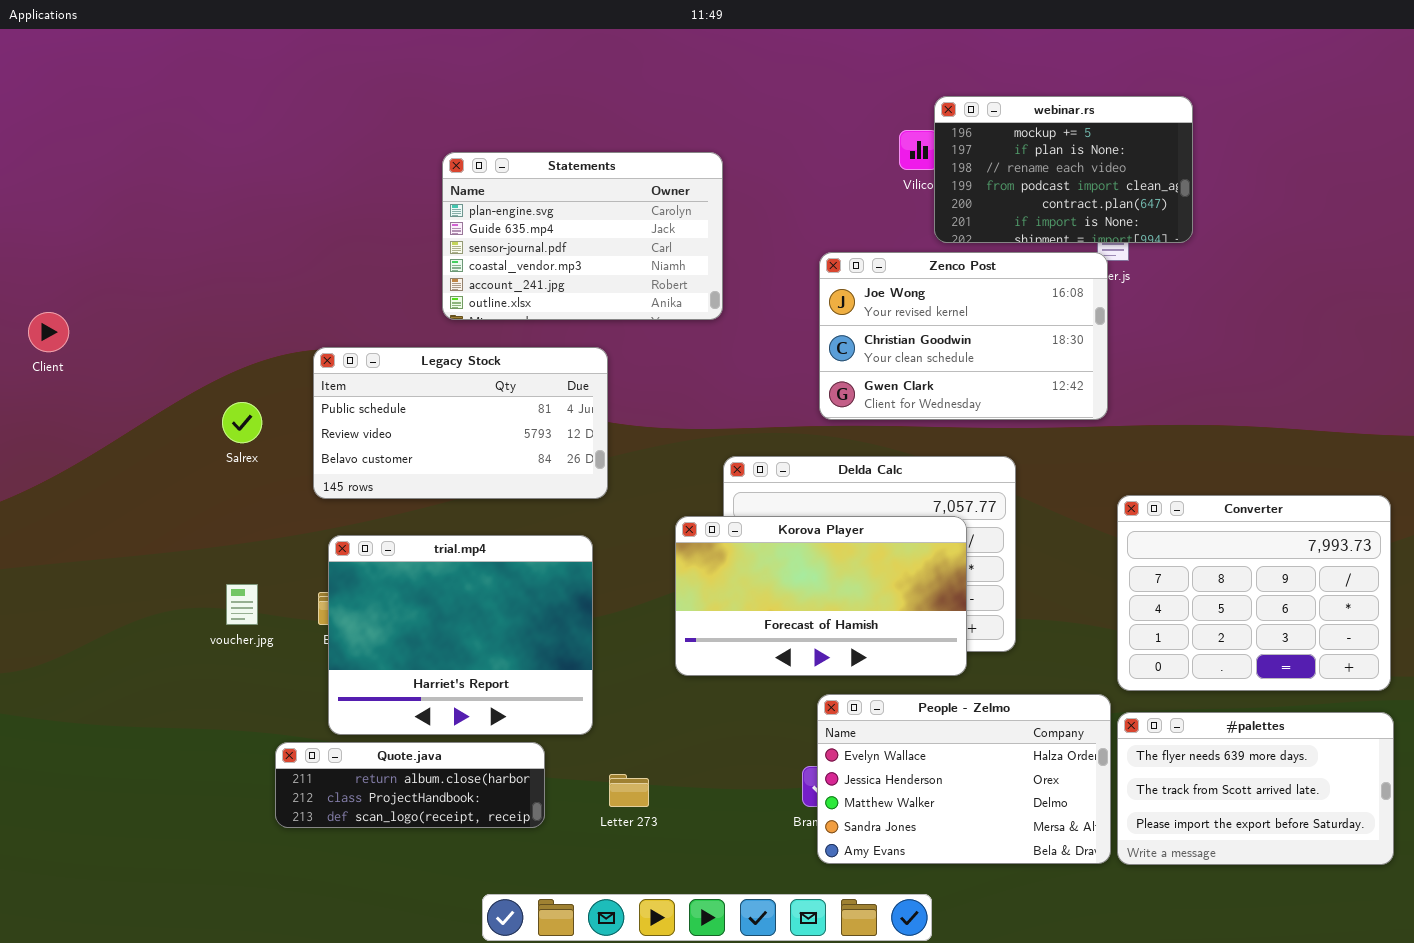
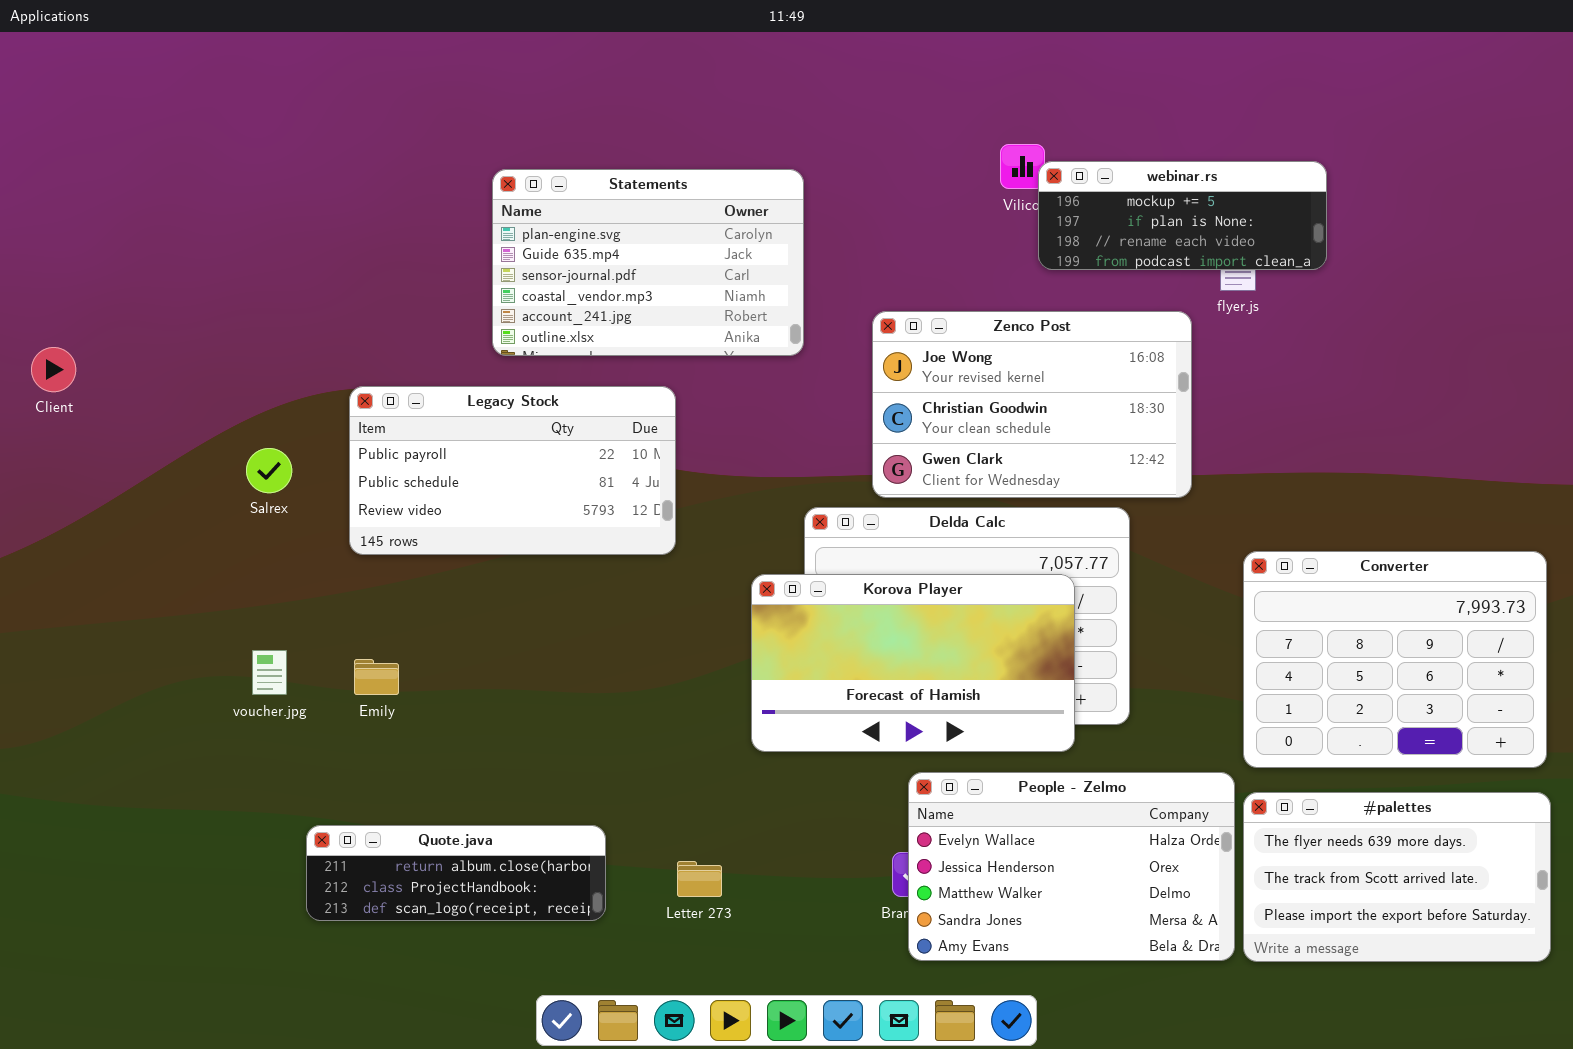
webinar.rs: [934,96,1193,243] -> [1038,161,1327,270], resized
Zenco Post: [819,252,1108,420] -> [872,311,1192,498], moved
Legacy Stock: [313,347,608,499] -> [349,386,676,555], scrolled up 1 row
trial.mp4: [328,535,593,735] -> none, closed

